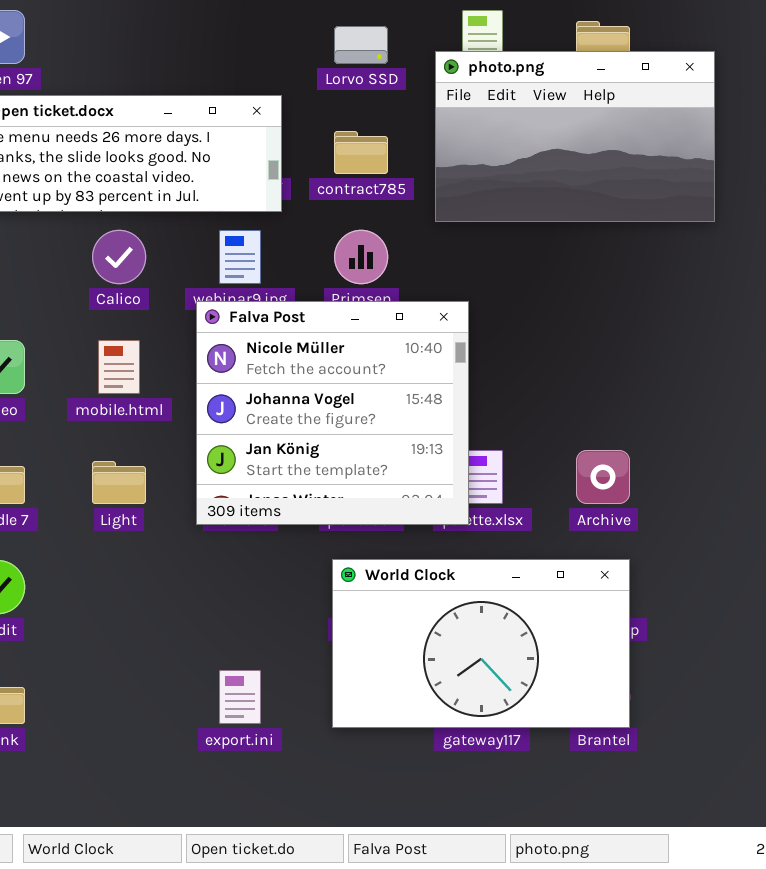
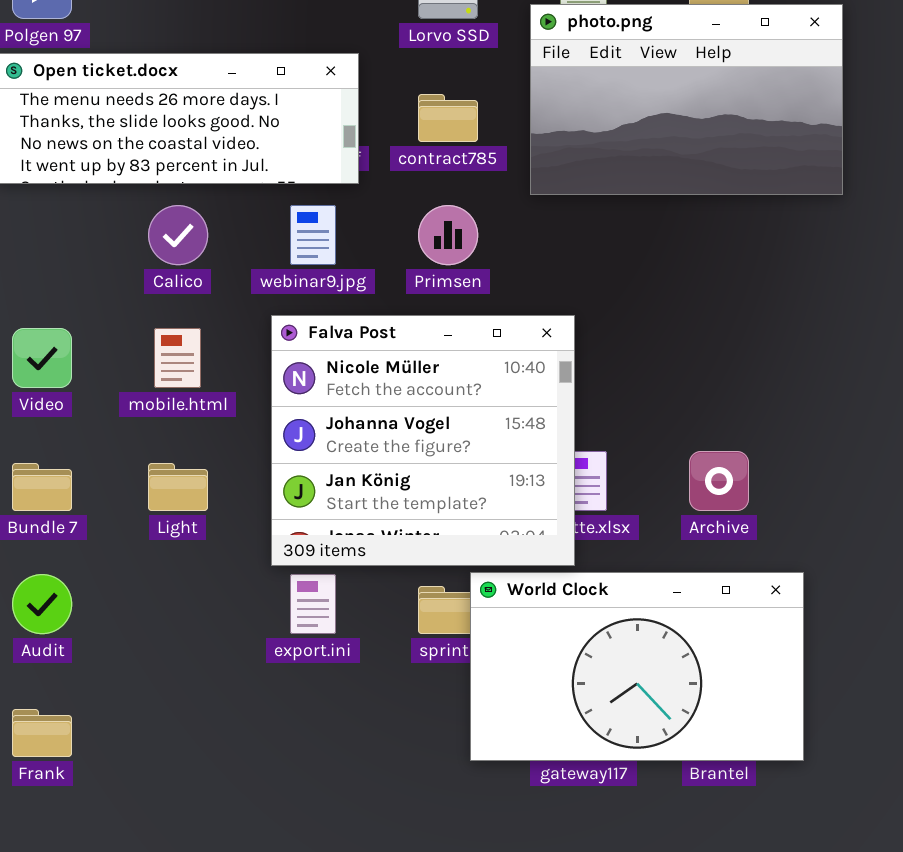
Falva Post: [196,301,469,525] -> [271,315,575,566], moved
World Clock: [332,559,630,728] -> [470,572,804,761], moved
export.ini: [219,670,261,724] -> [290,574,336,634], moved

